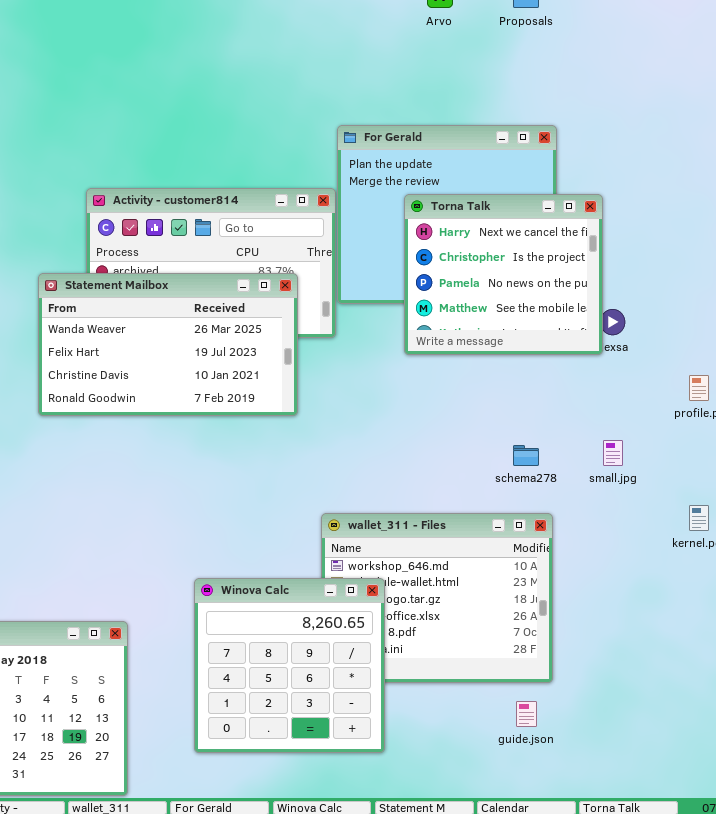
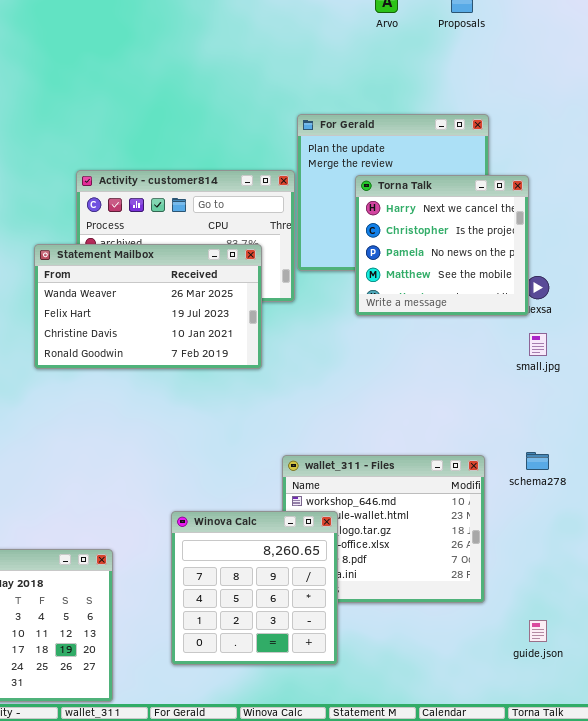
small.jpg: [603,440,623,466] -> [529,333,547,356], moved
schema278: [513,445,539,466] -> [526,452,549,470], moved
guide.json: [516,701,537,727] -> [529,620,547,642], moved

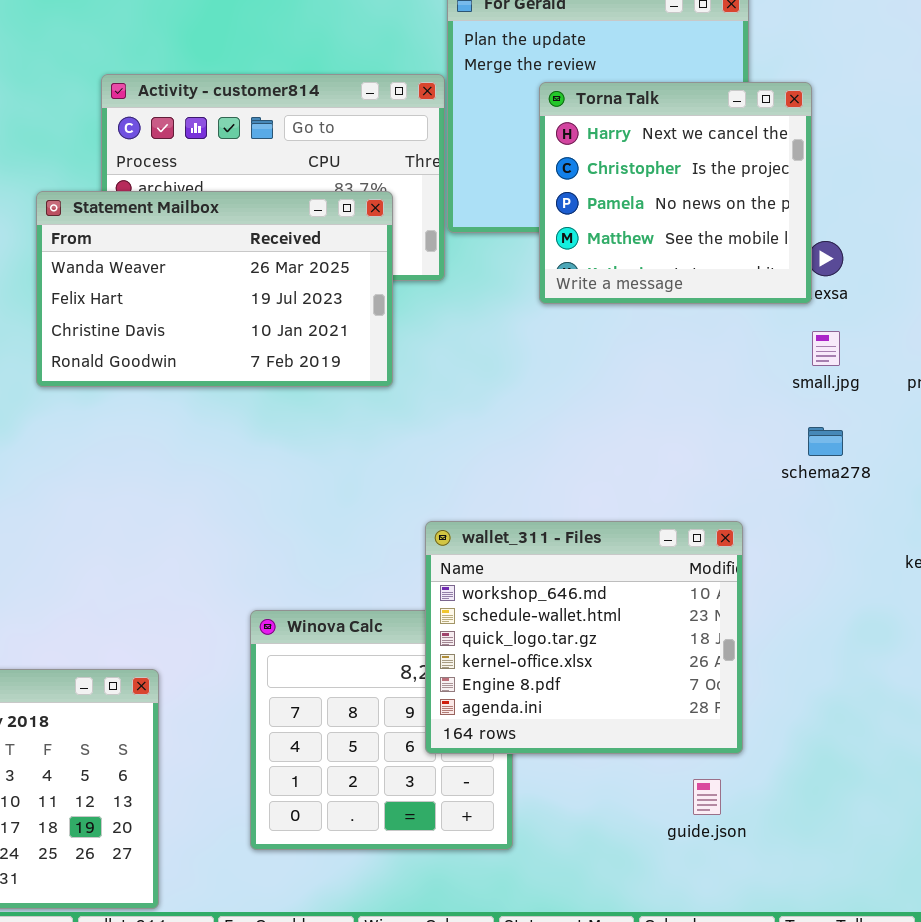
schema278: [526,452,549,470] -> [808,427,843,456], moved
wallet_311 - Files: [282,455,485,603] -> [425,521,743,754], raised
guide.json: [529,620,547,642] -> [693,779,721,815], moved

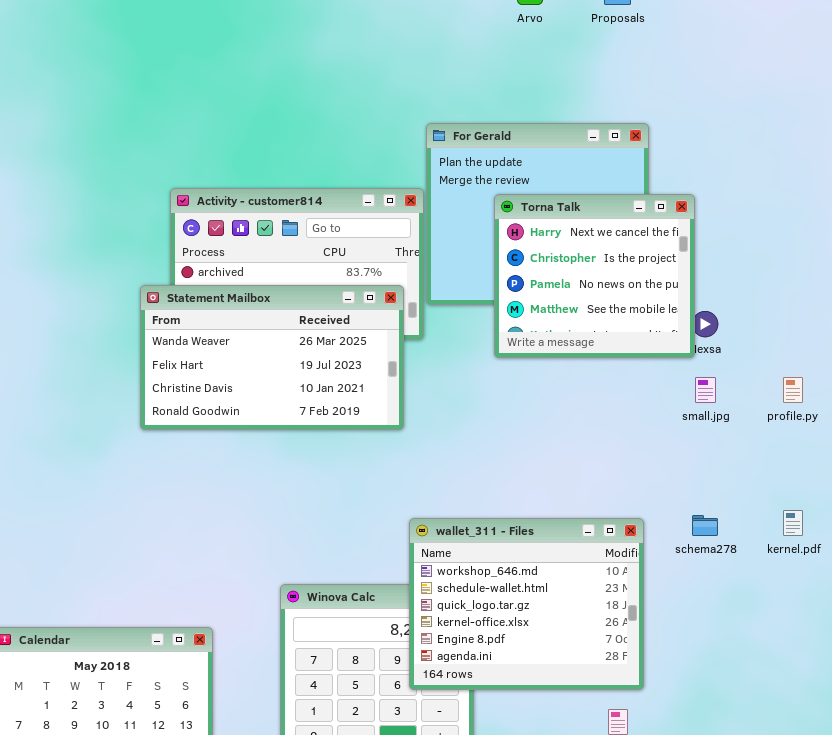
Statement Mailbox: [36,191,393,387] -> [140,285,404,430], moved
schema278: [808,427,843,456] -> [692,515,718,536], moved

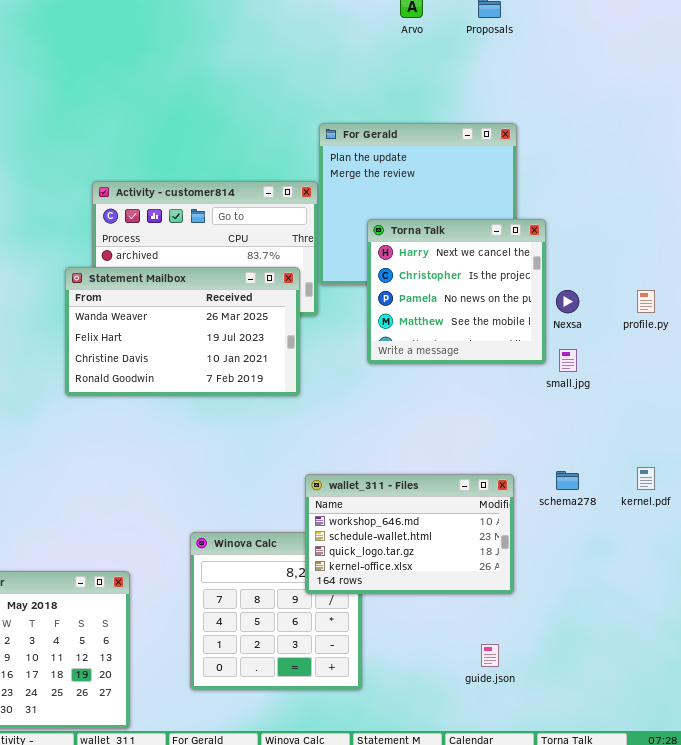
Torna Talk: [494,194,695,358] -> [367,219,546,364], moved
profile.py: [783,377,803,403] -> [637,290,655,313], moved
wallet_311 - Files: [409,518,644,690] -> [305,474,514,594], resized

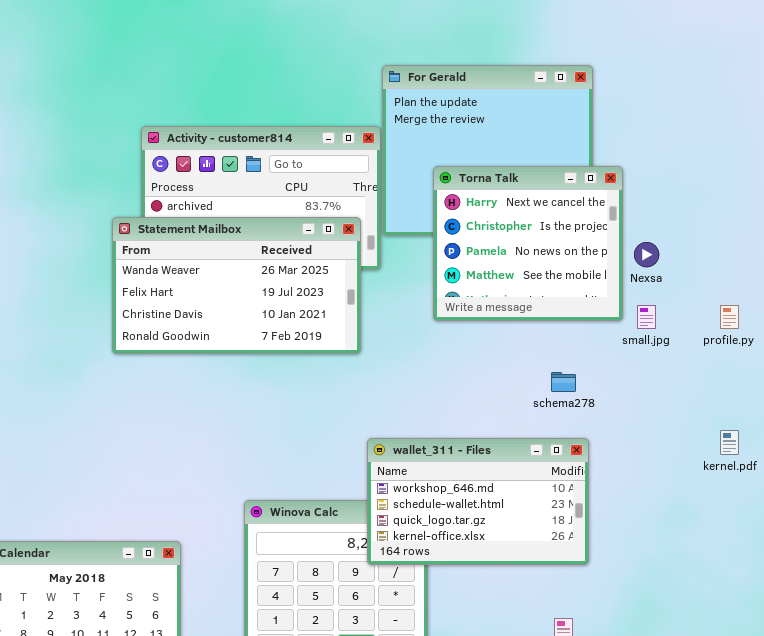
profile.py: [637,290,655,313] -> [720,305,739,329], moved
schema278: [556,471,579,490] -> [551,372,576,392], moved

